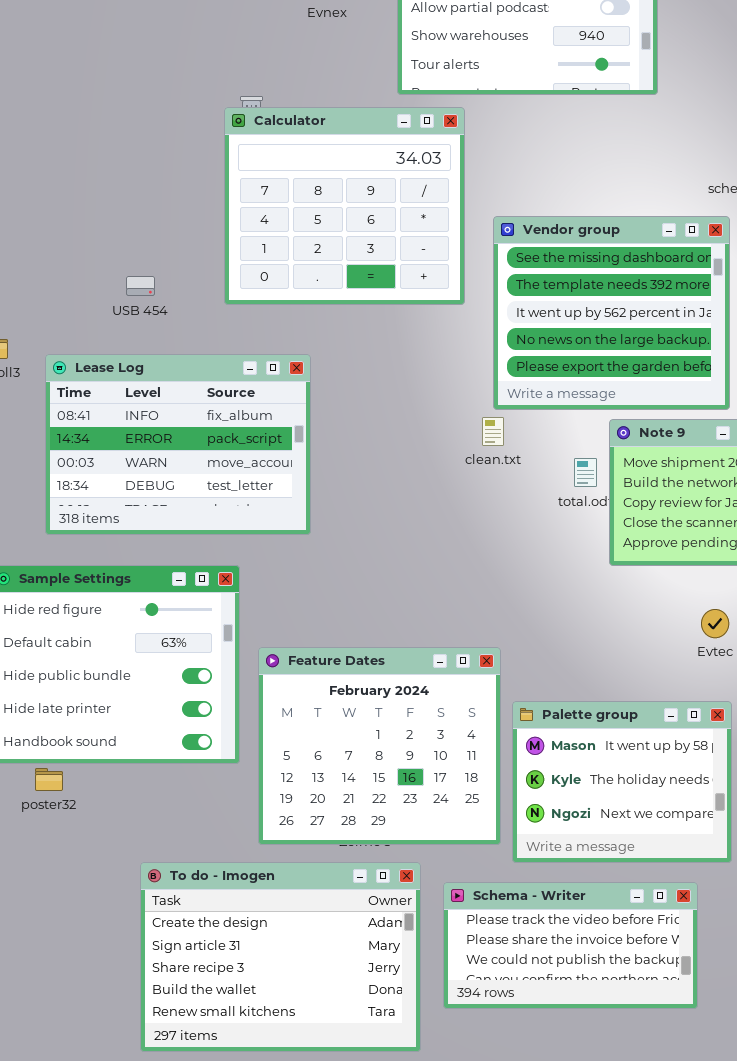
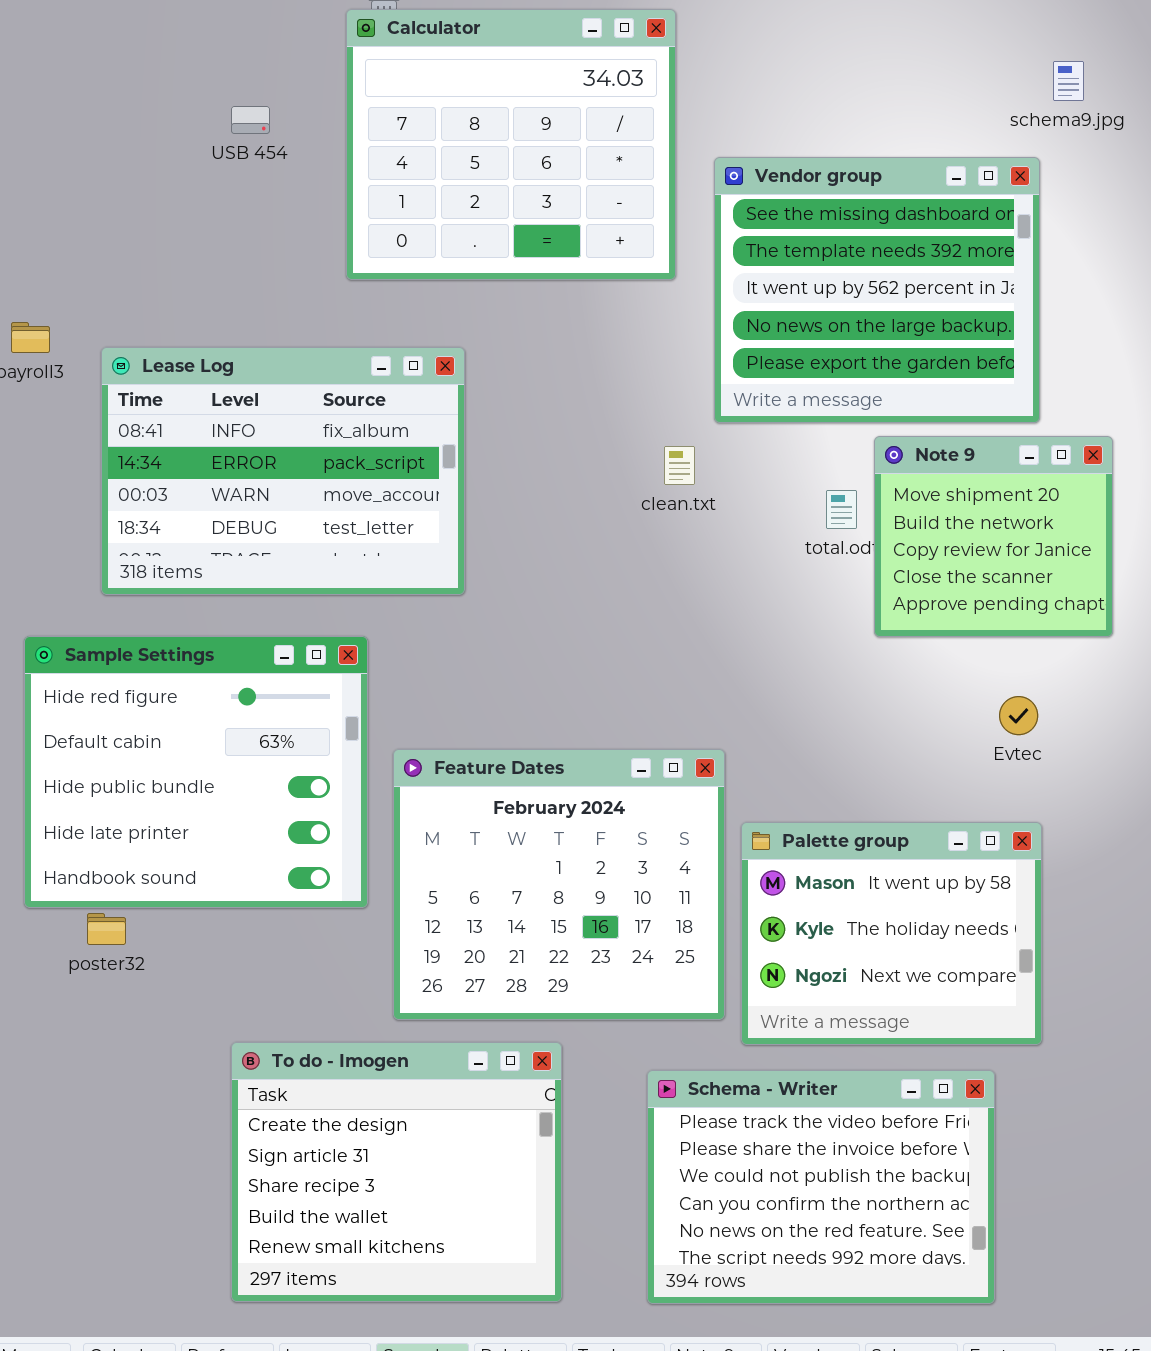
USB 454: [126,276,155,296] -> [231,106,270,134], moved
clean.txt: [482,417,504,446] -> [664,446,695,485], moved
To do - Imogen: [140,862,421,1052] -> [231,1042,562,1302], resized
Schema - Writer: [443,882,698,1009] -> [647,1070,995,1304], resized

